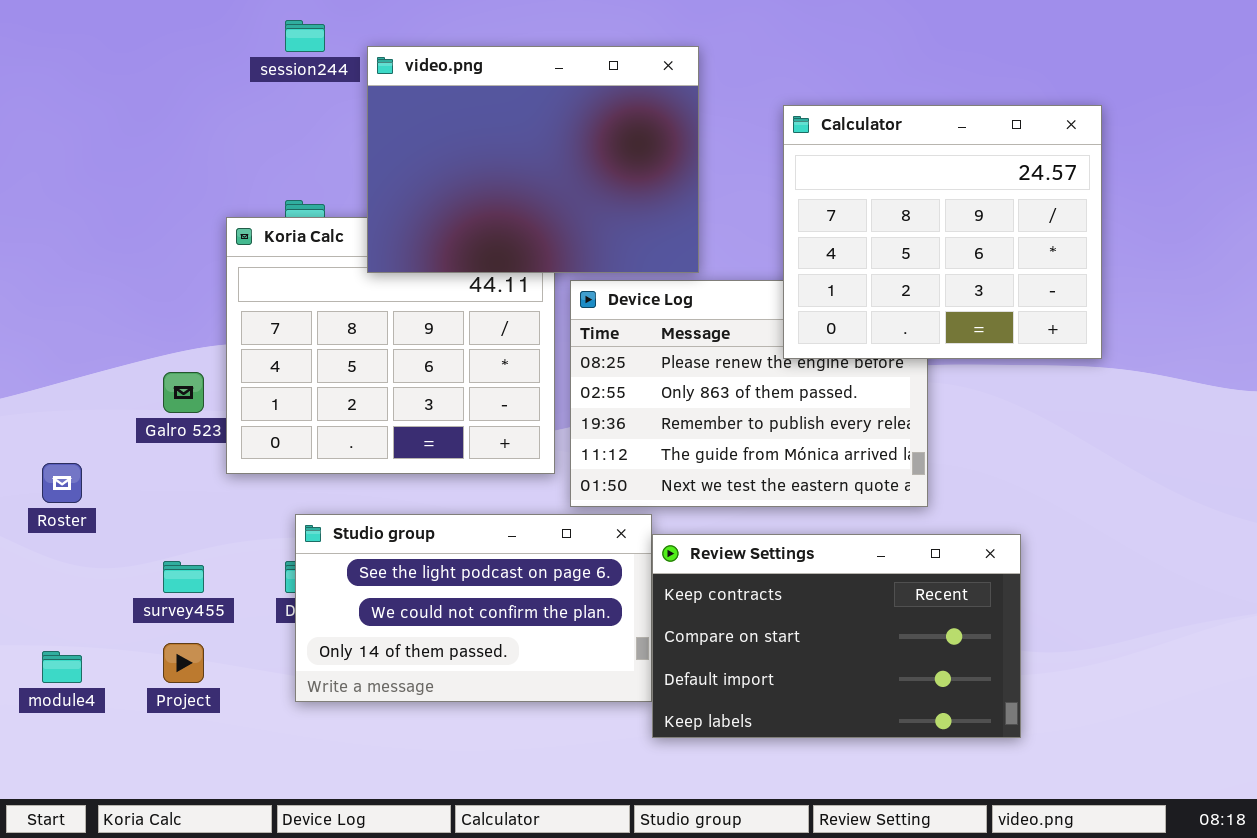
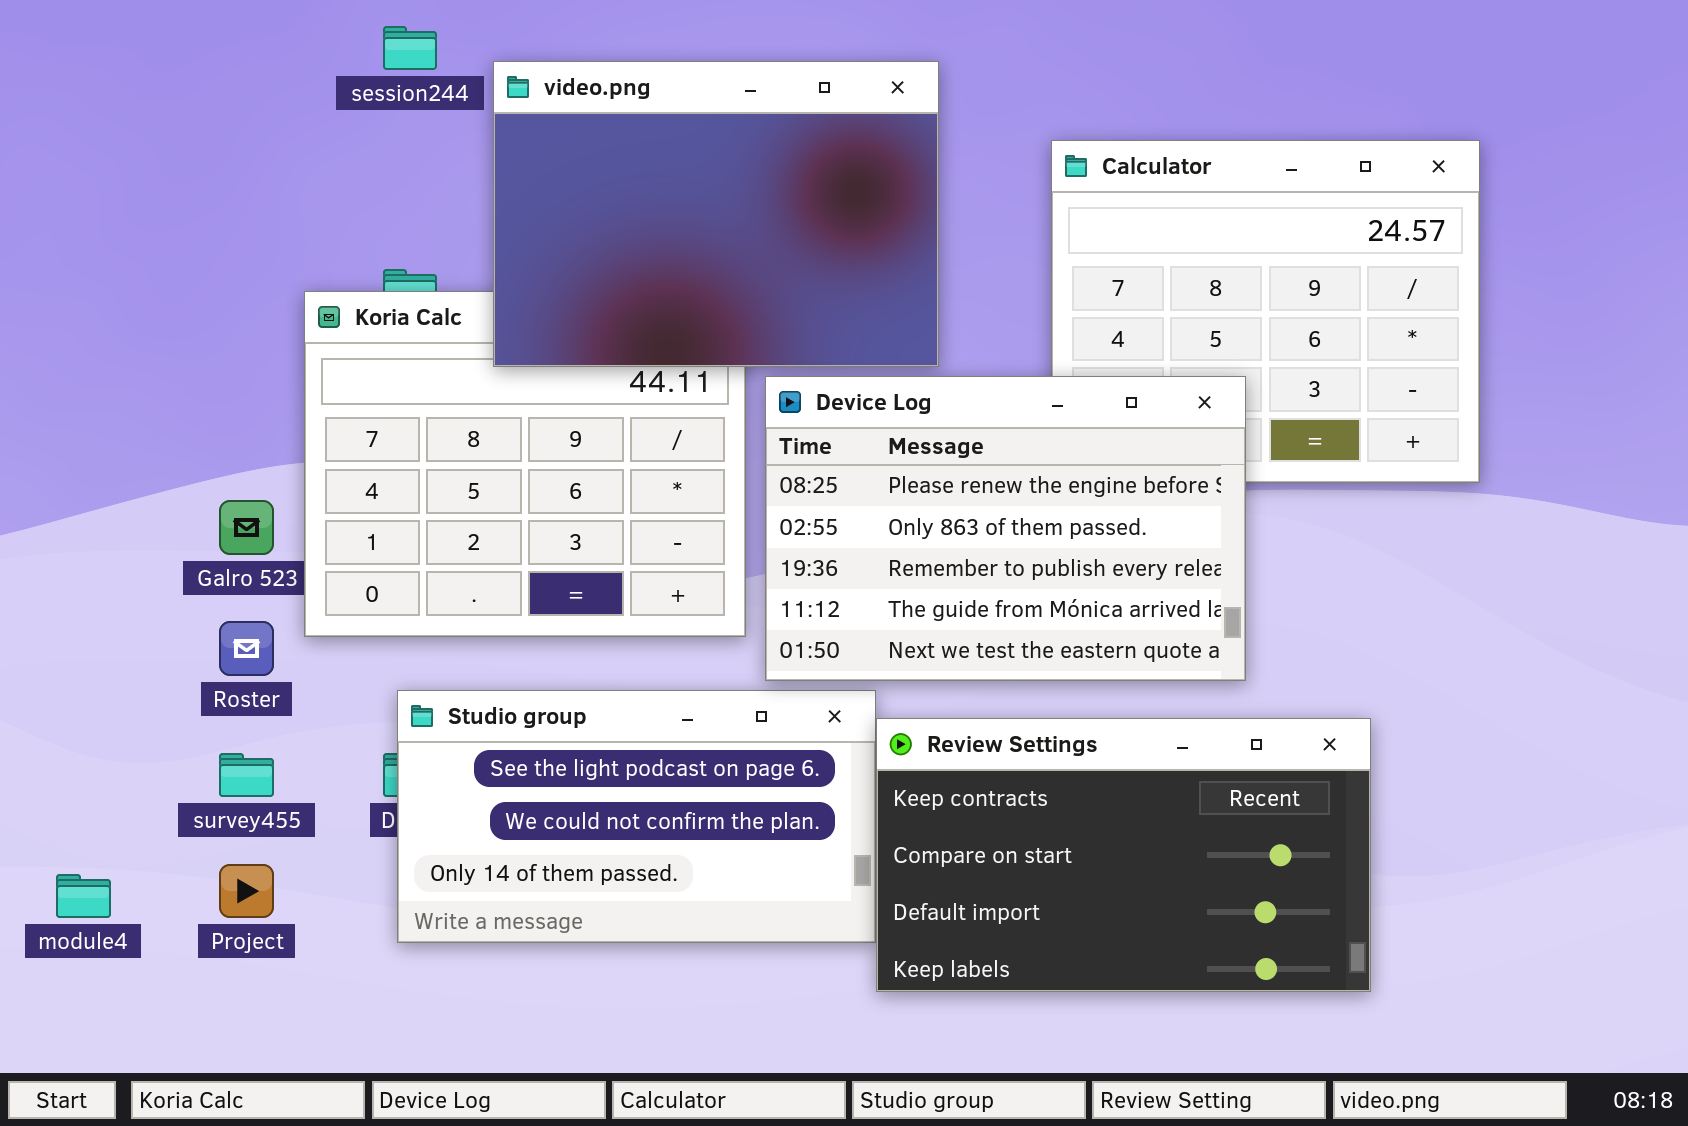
Device Log: [570,280,928,507] -> [765,376,1246,681], raised
Roster: [42,463,82,503] -> [219,621,274,676], moved

